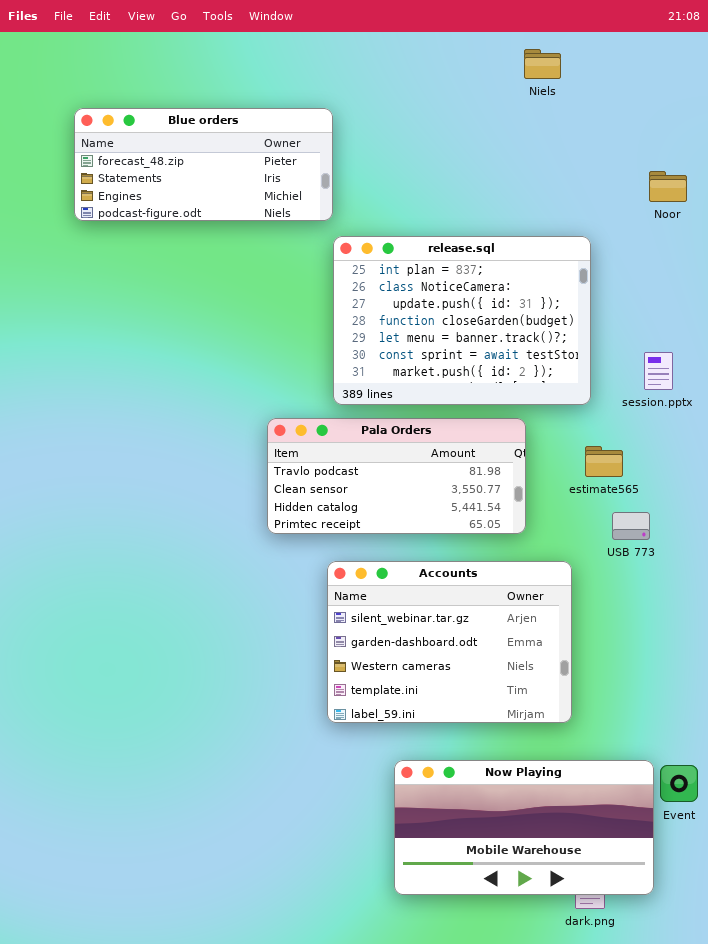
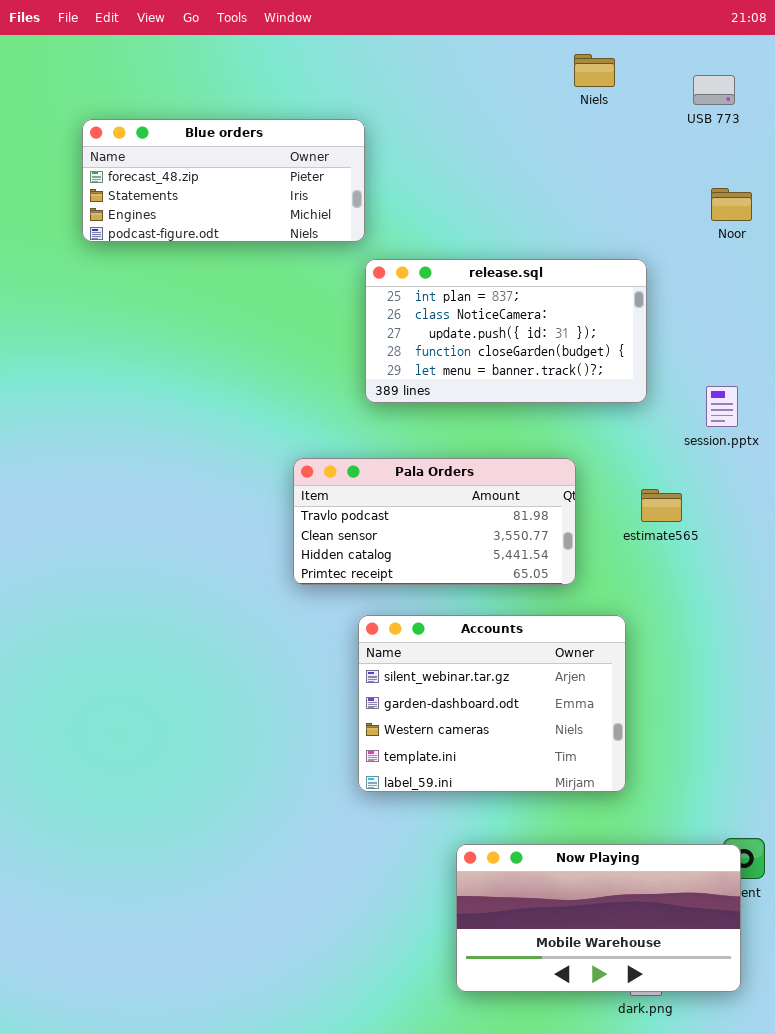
release.sql: [333,236,591,405] -> [365,259,647,403], resized
USB 773: [612,512,650,540] -> [693,75,735,105], moved
Now Playing: [394,760,654,895] -> [456,844,741,992], moved

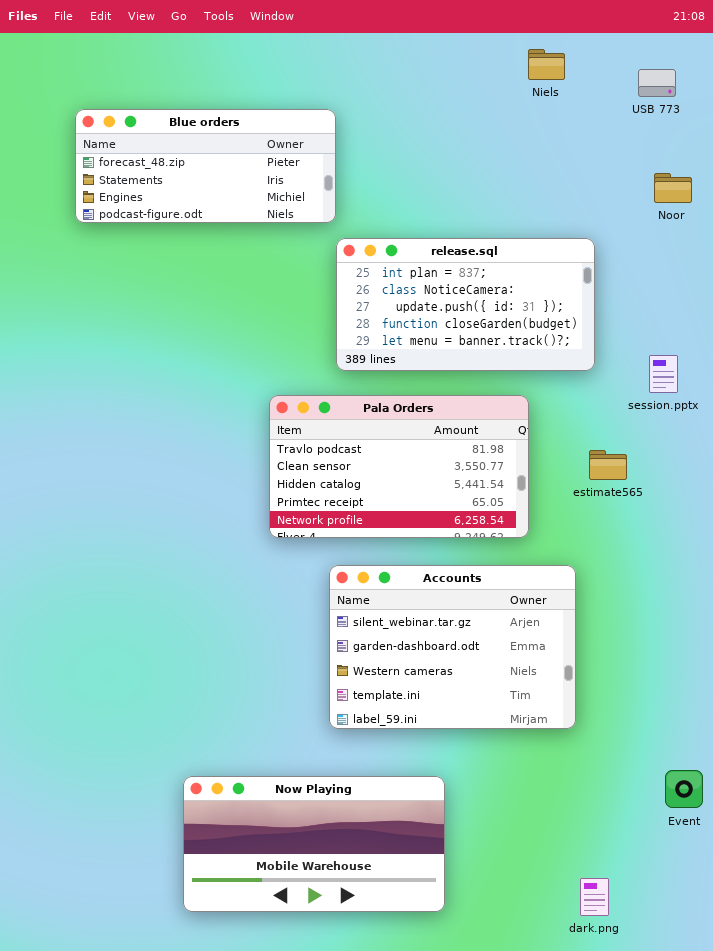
Pala Orders: [293,458,576,585] -> [269,395,529,538], resized
Now Playing: [456,844,741,992] -> [183,776,445,912], moved

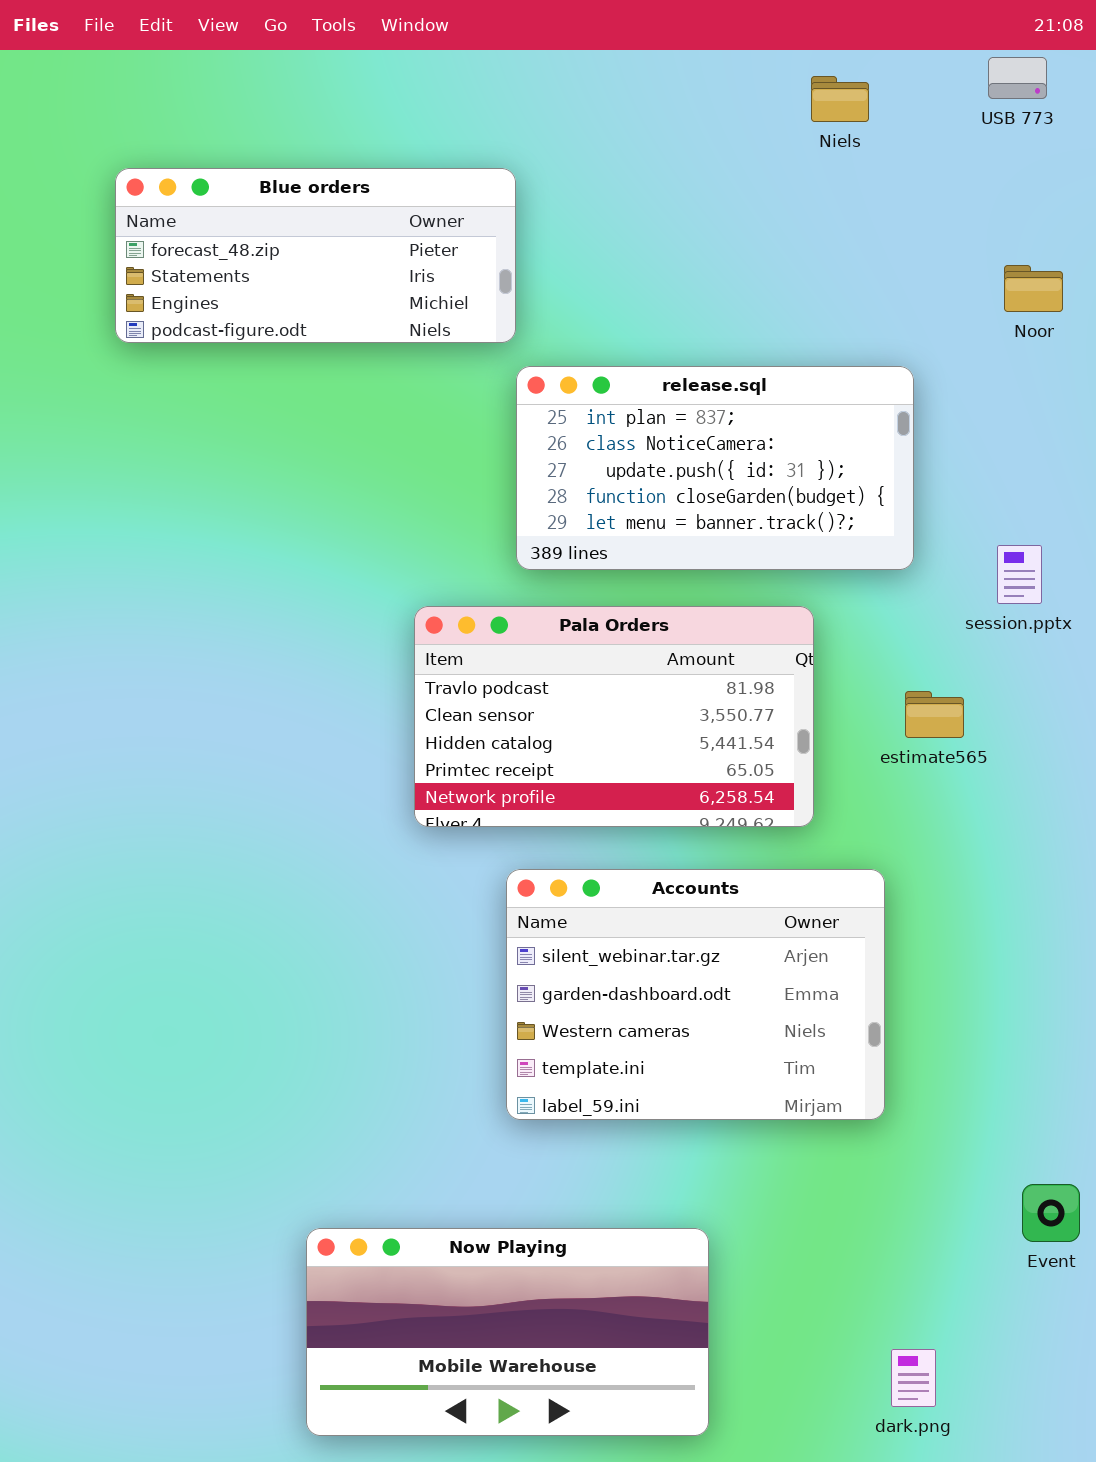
USB 773: [638,69,676,97] -> [988,57,1047,99], moved
Now Playing: [183,776,445,912] -> [306,1228,709,1436], moved

